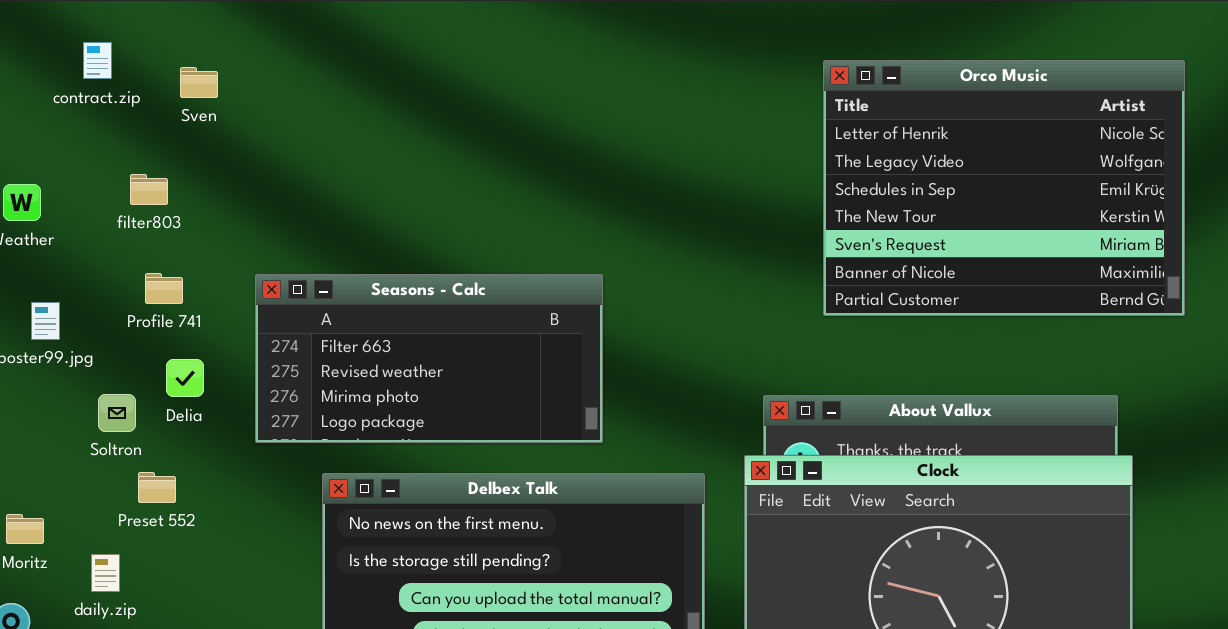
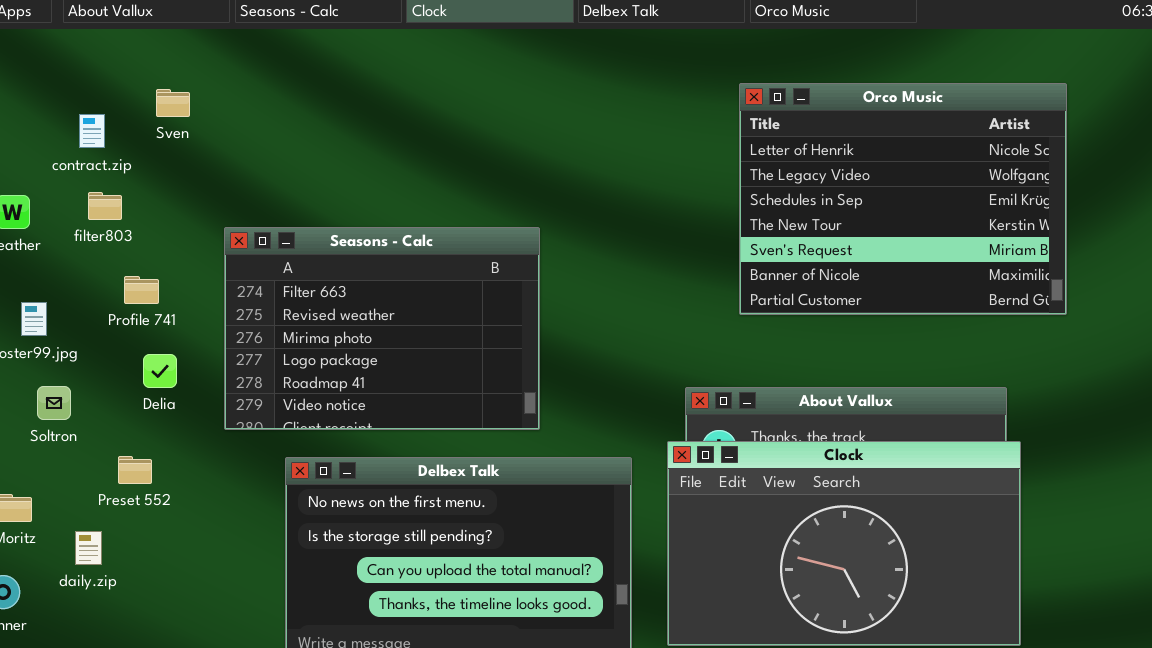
contract.zip: [83,42,112,79] -> [79,114,105,148], moved
filter803: [130,174,168,205] -> [88,192,122,220], moved
Seasons - Calc: [255,274,603,443] -> [224,227,540,430], resized
Soltron: [98,394,136,432] -> [37,386,71,420], moved

